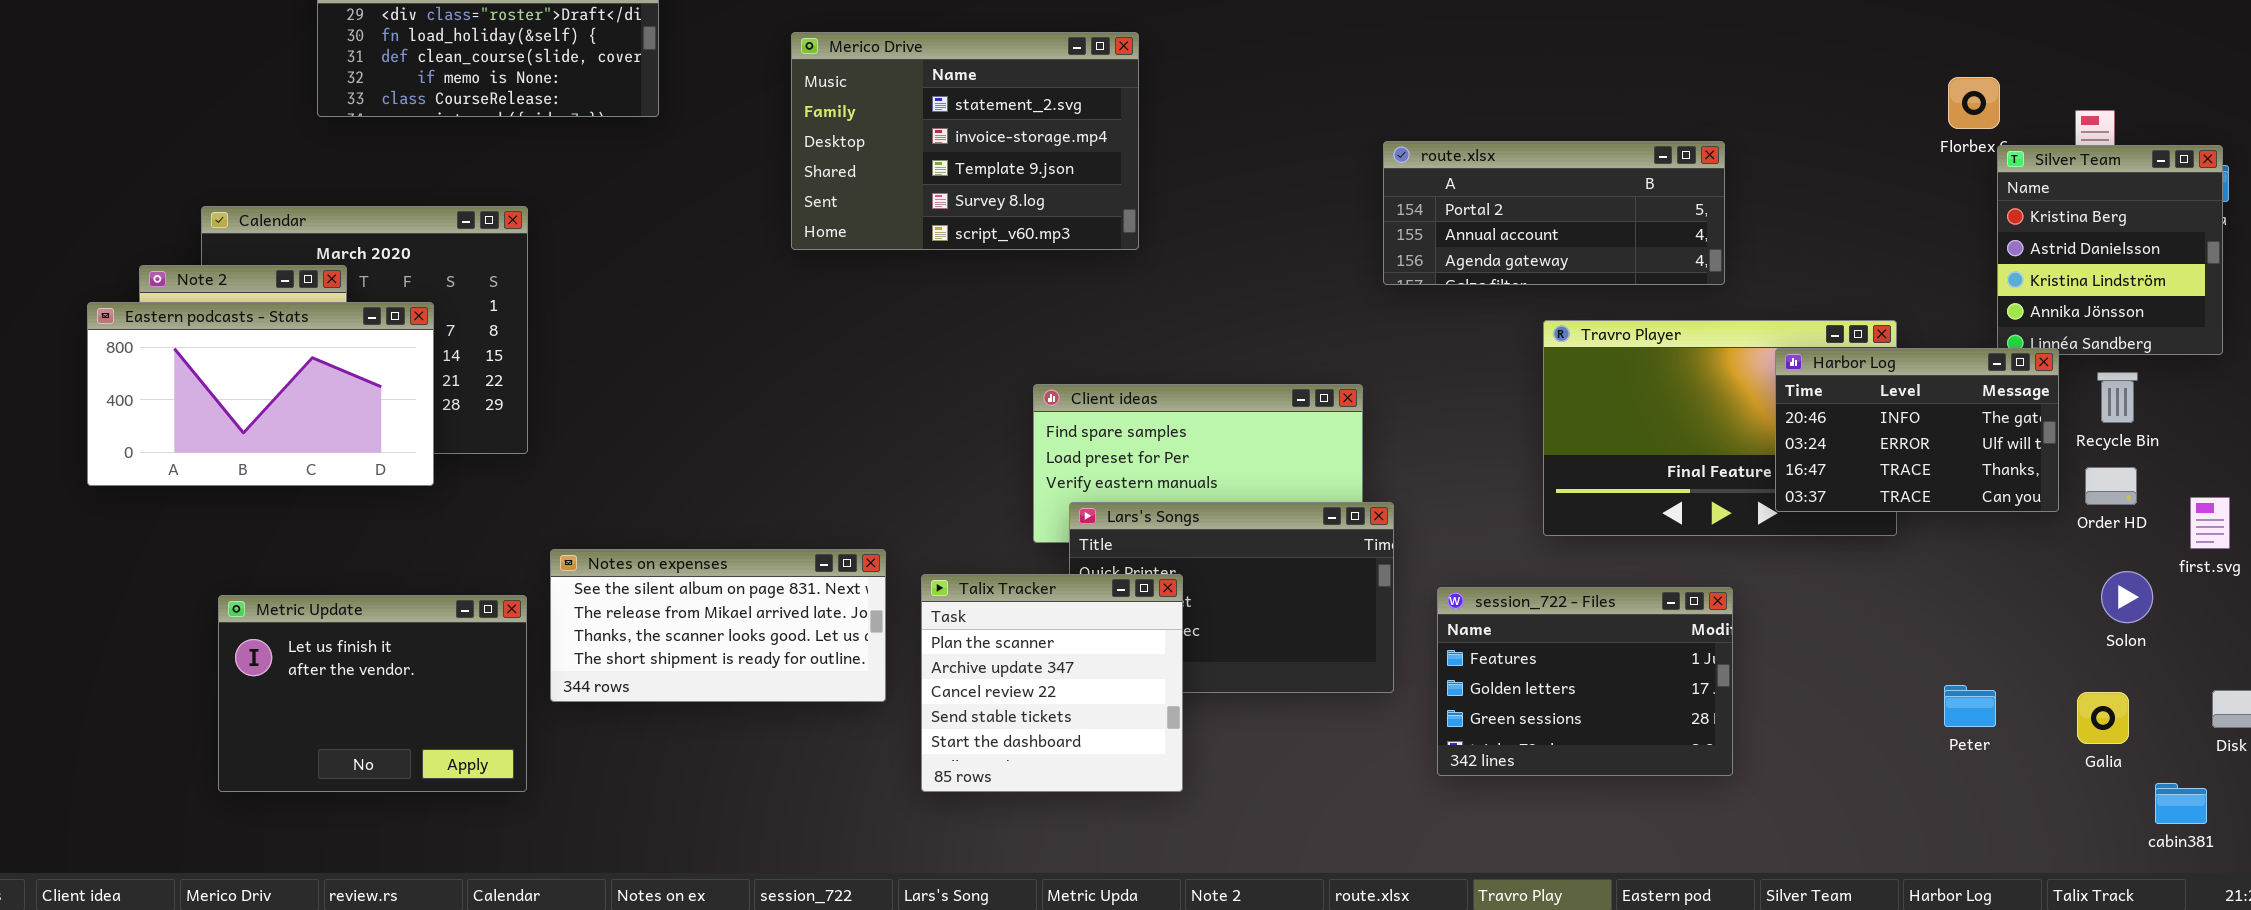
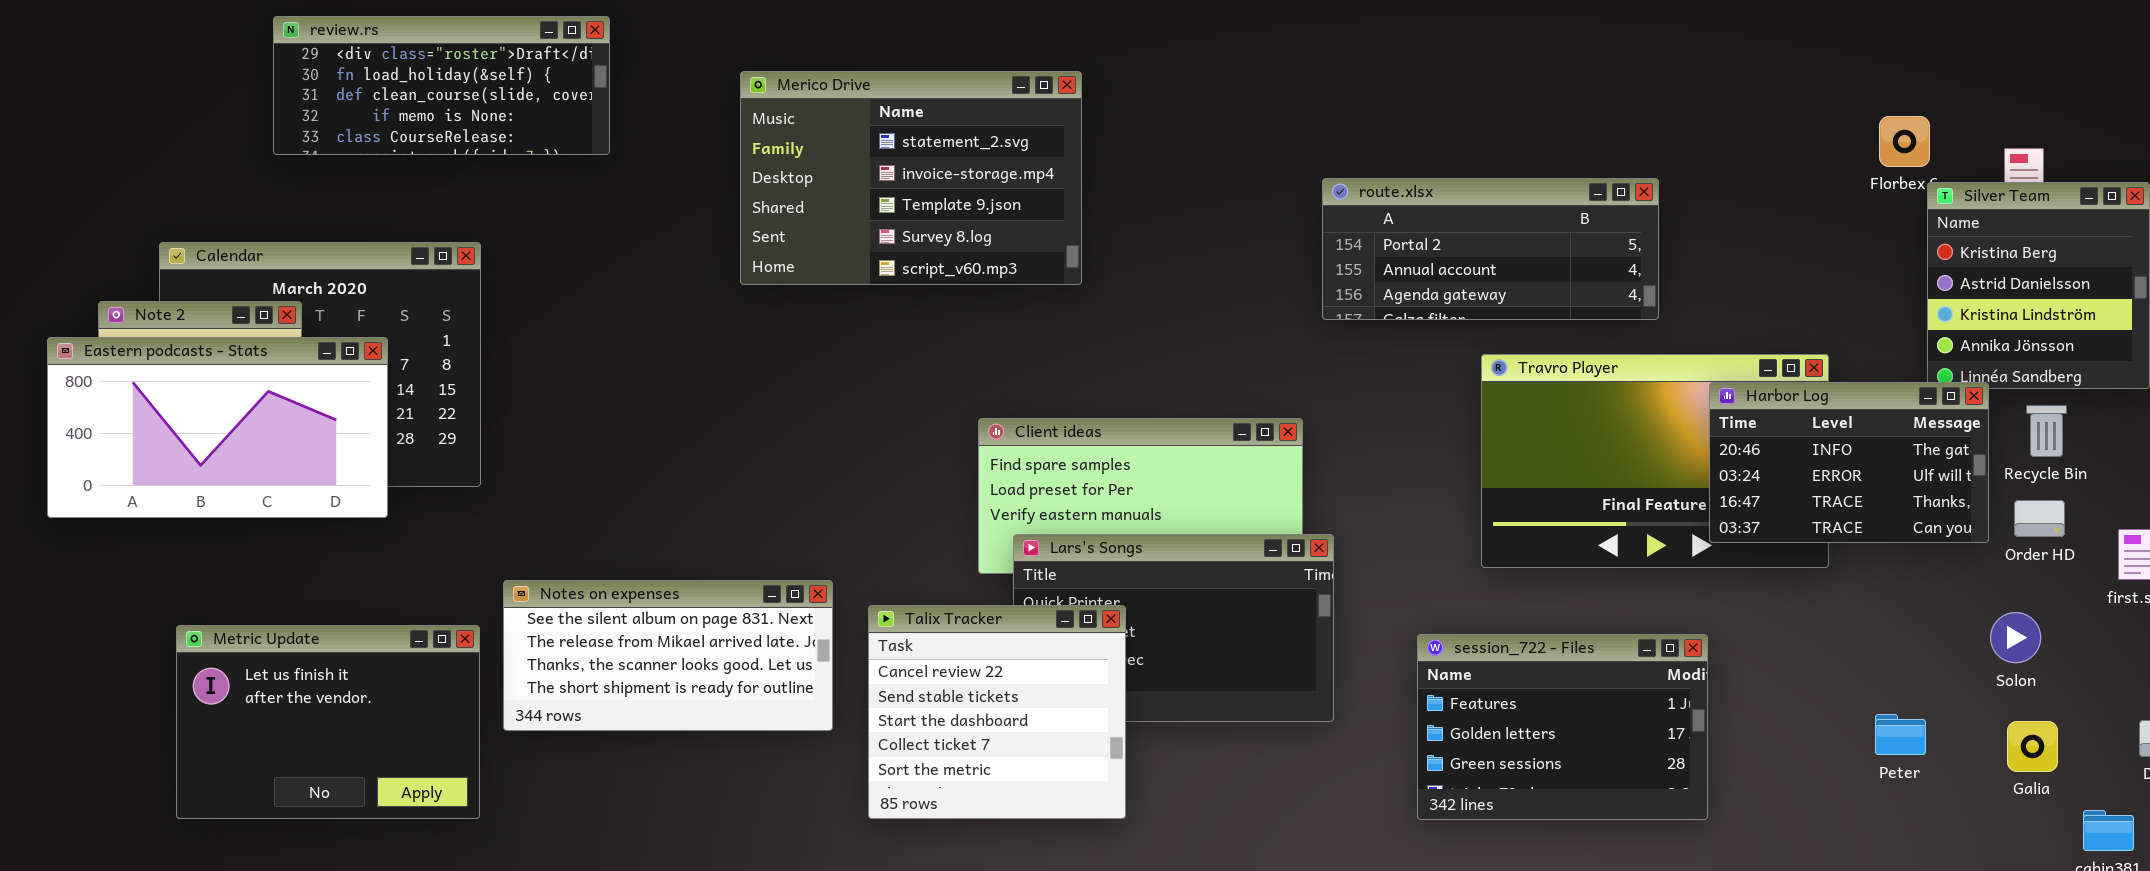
Solon: [2101,571,2153,623] -> [1990,612,2041,663], moved
Talix Tracker: [921,574,1183,792] -> [868,605,1126,819], scrolled down 2 rows
session_722 - Files: [1437,587,1733,776] -> [1417,634,1708,820], moved

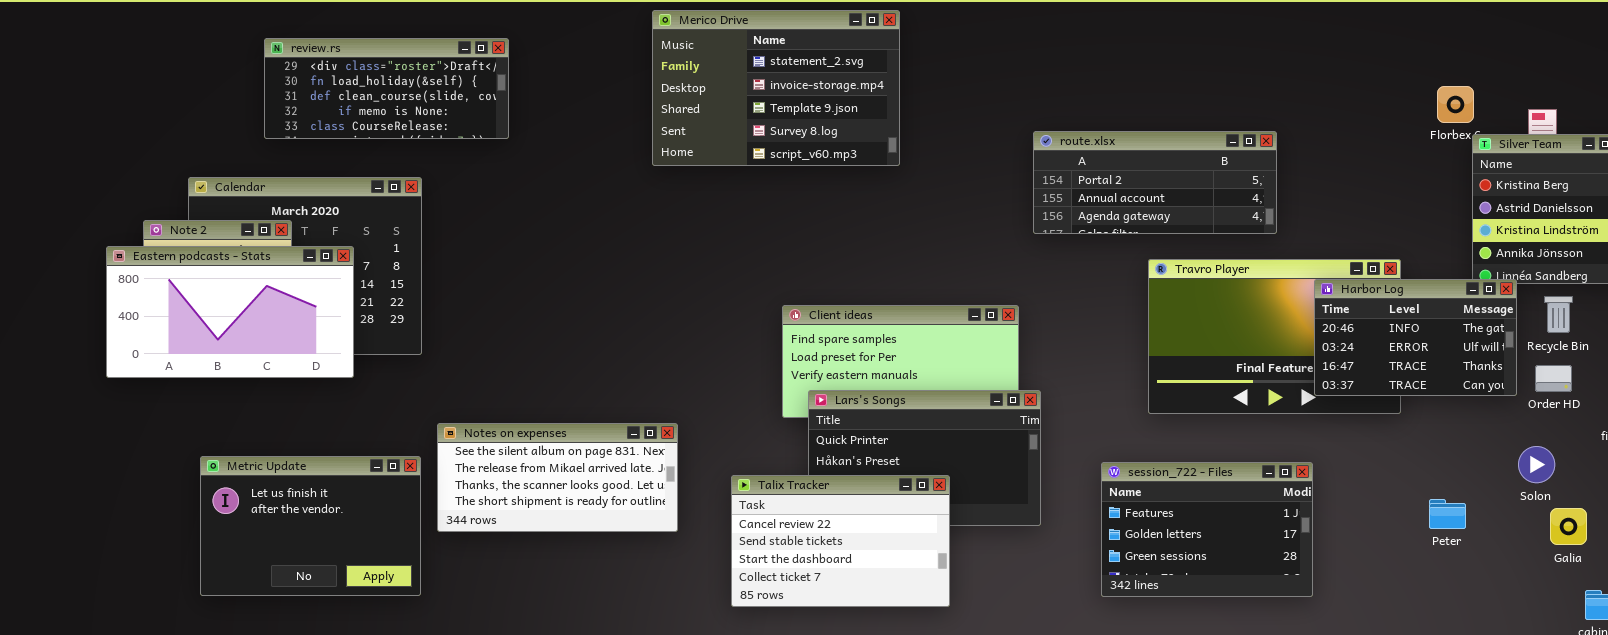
review.rs: [273,16,610,155] -> [264,38,509,139], moved
Merico Drive: [740,71,1082,285] -> [652,10,900,166], moved
Talix Tracker: [868,605,1126,819] -> [731,475,950,607], moved, resized
Peter: [1875,714,1926,755] -> [1429,499,1466,529], moved
Galia: [2007,721,2058,772] -> [1550,508,1587,545], moved

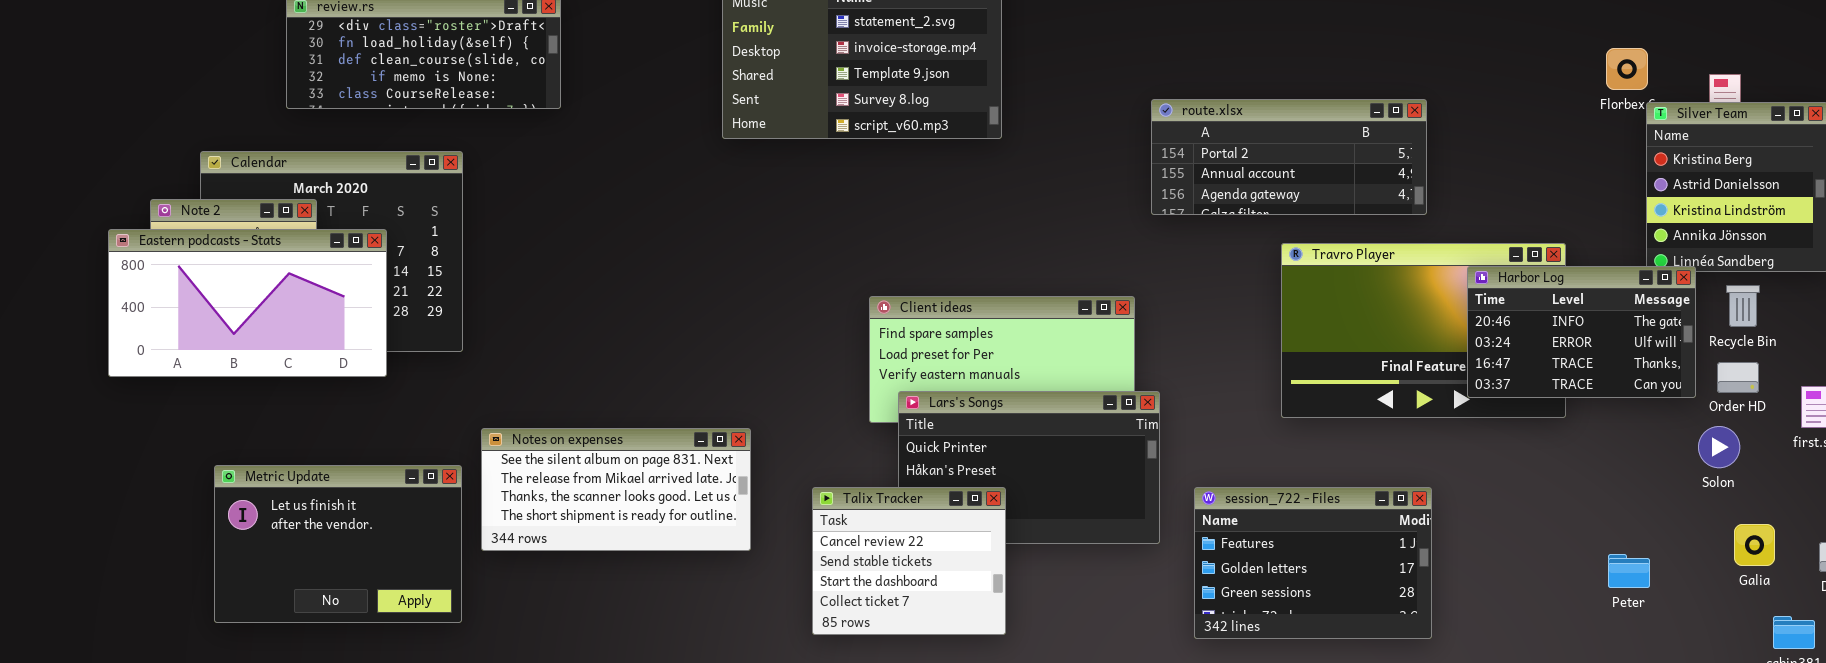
Solon: [1518,446,1555,483] -> [1698,426,1740,468], moved
session_722 - Files: [1101,462,1313,597] -> [1194,487,1432,639], moved
Talix Tracker: [731,475,950,607] -> [812,487,1006,635], resized
Peter: [1429,499,1466,529] -> [1608,554,1650,588], moved

